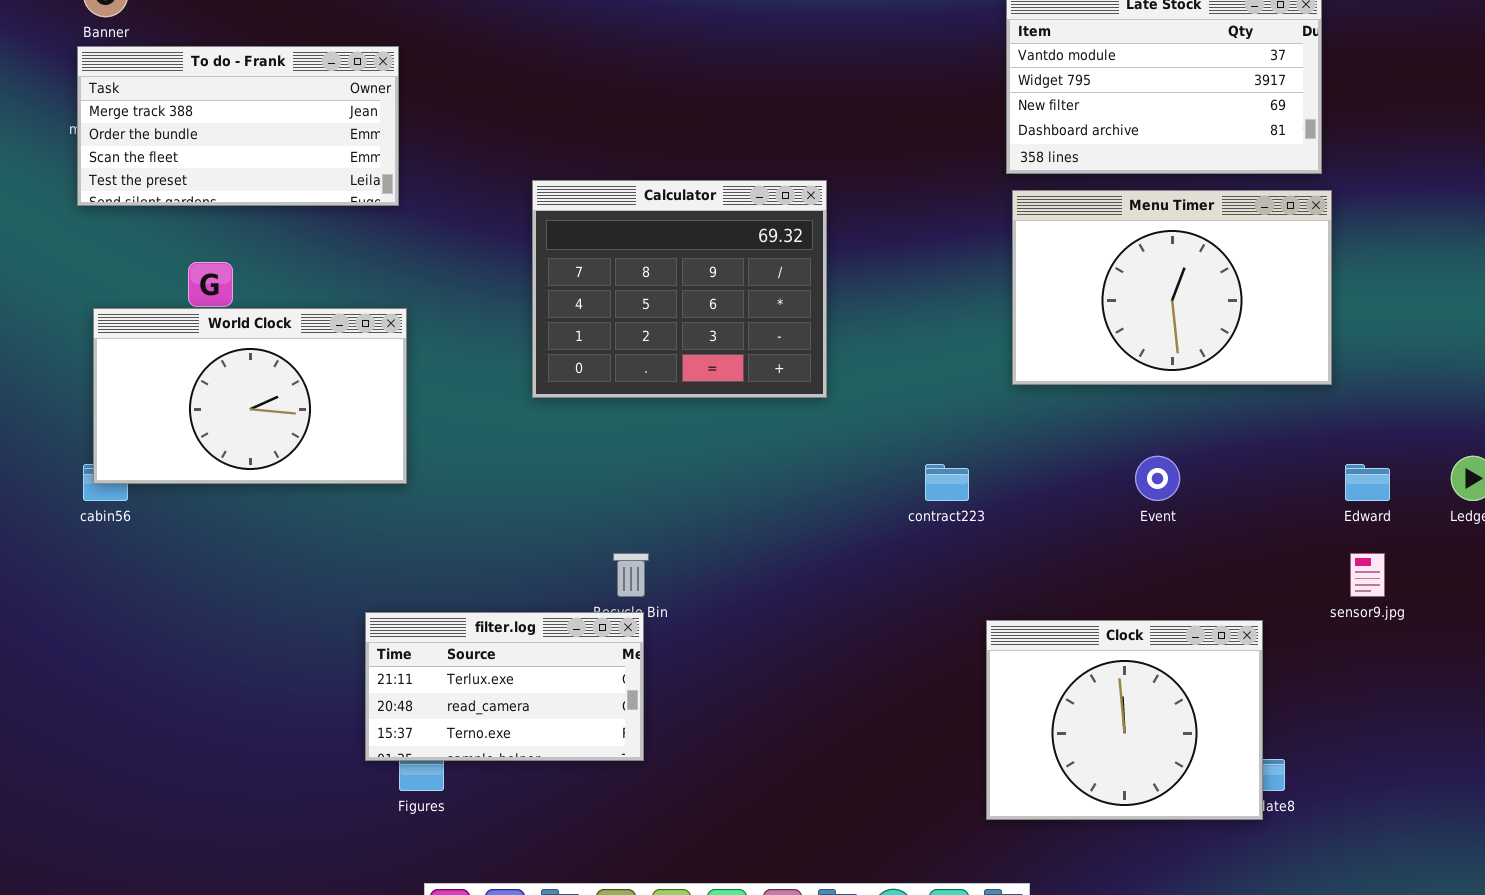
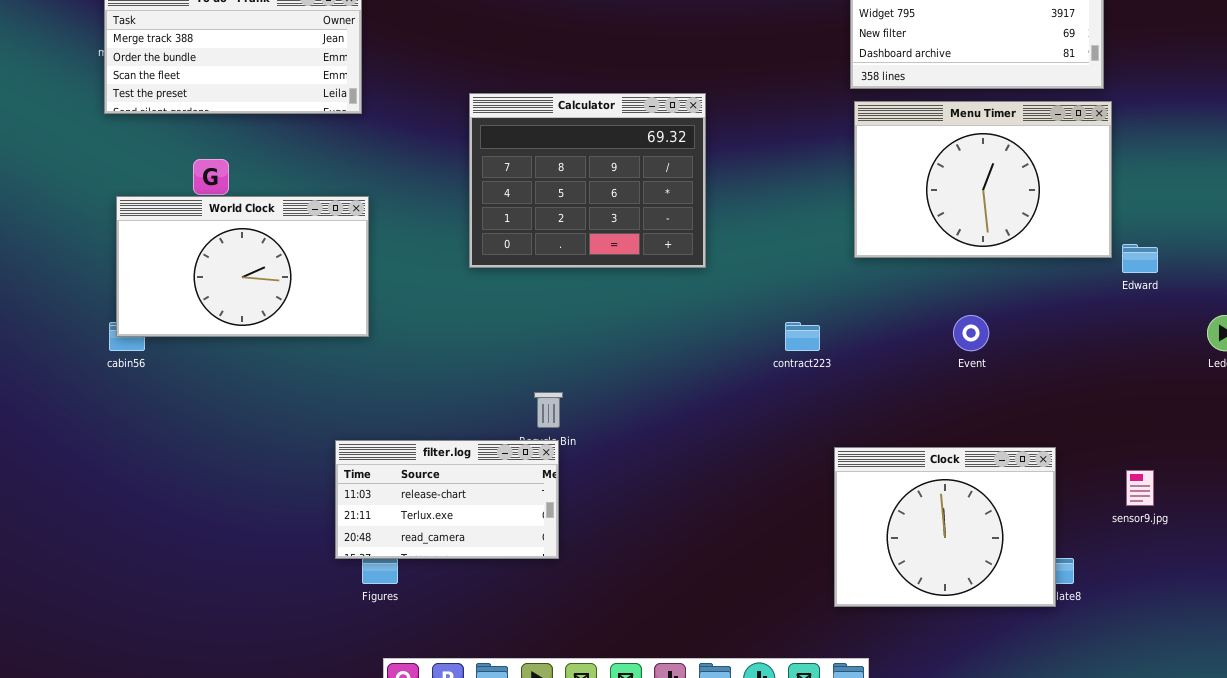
Edward: [1345,464,1390,501] -> [1122,244,1158,273], moved
sensor9.jpg: [1350,553,1385,597] -> [1126,470,1154,506], moved
filter.log: [365,612,644,761] -> [335,440,559,559], scrolled up 1 row

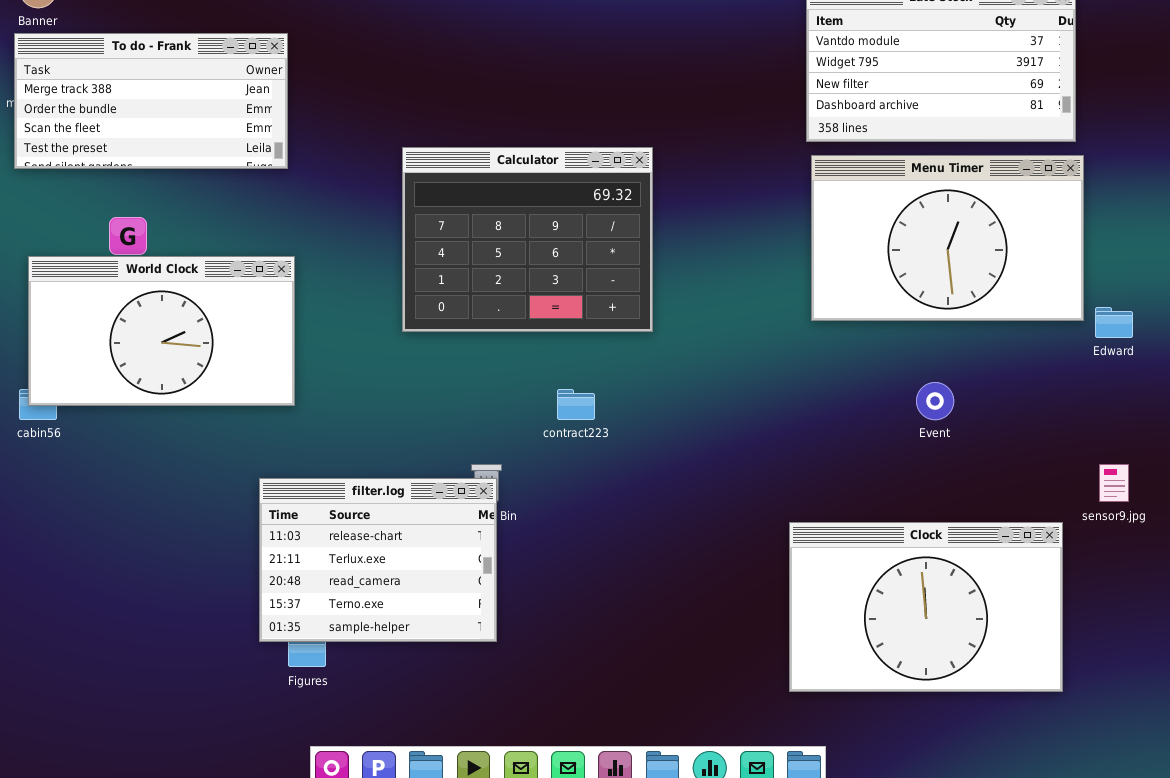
contract223: [785,322,820,351] -> [557,389,595,420], moved
filter.log: [335,440,559,559] -> [259,478,497,642], resized
Clock: [834,447,1056,607] -> [789,522,1063,692], resized
sensor9.jpg: [1126,470,1154,506] -> [1099,464,1129,502], moved

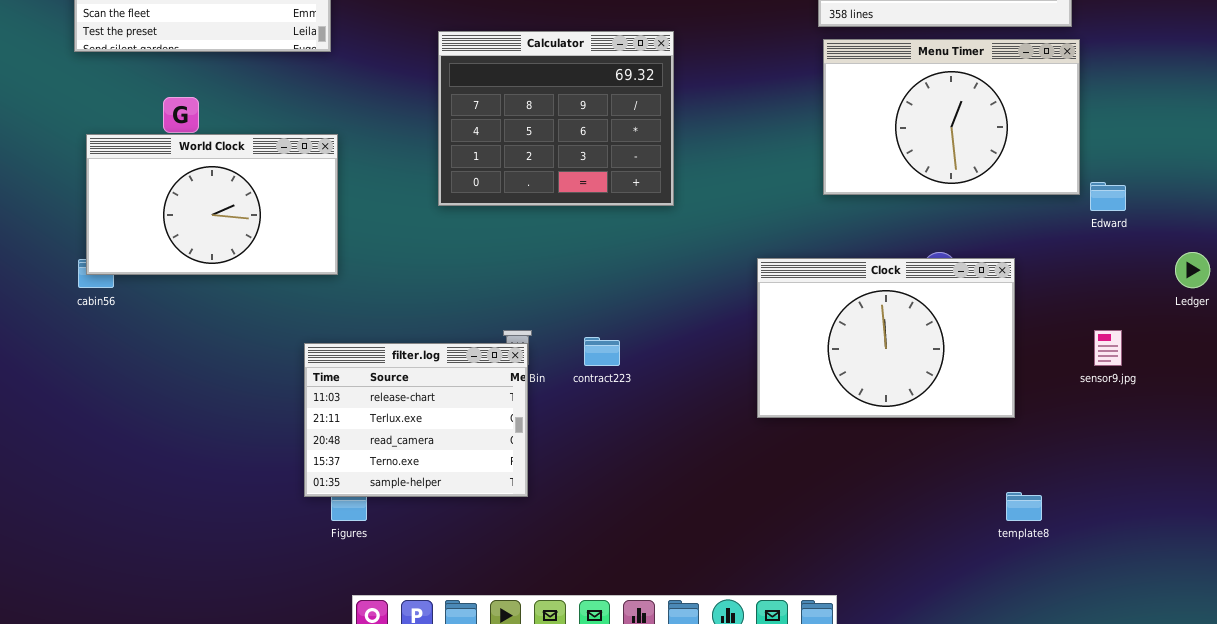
contract223: [557,389,595,420] -> [584,337,620,366], moved
Clock: [789,522,1063,692] -> [757,258,1015,418], moved

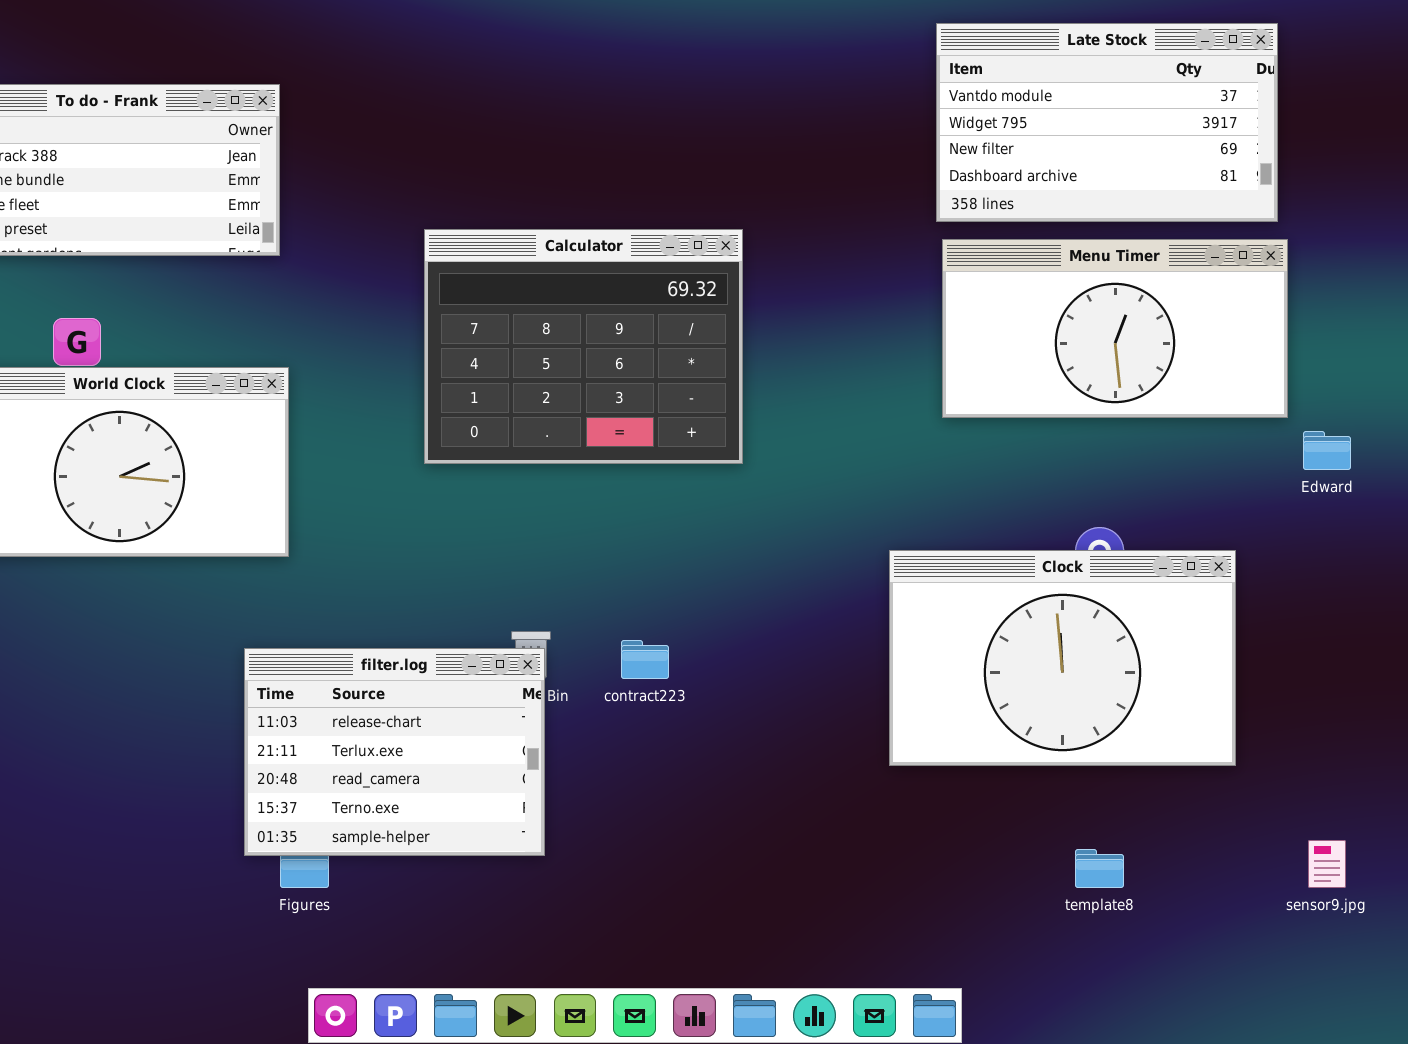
Menu Timer: [823,39,1080,195] -> [942,239,1288,418], resized
Clock: [757,258,1015,418] -> [889,550,1236,766], moved
sensor9.jpg: [1094,330,1122,366] -> [1308,840,1346,888], moved
template8: [1006,492,1042,521] -> [1075,849,1124,888], moved

